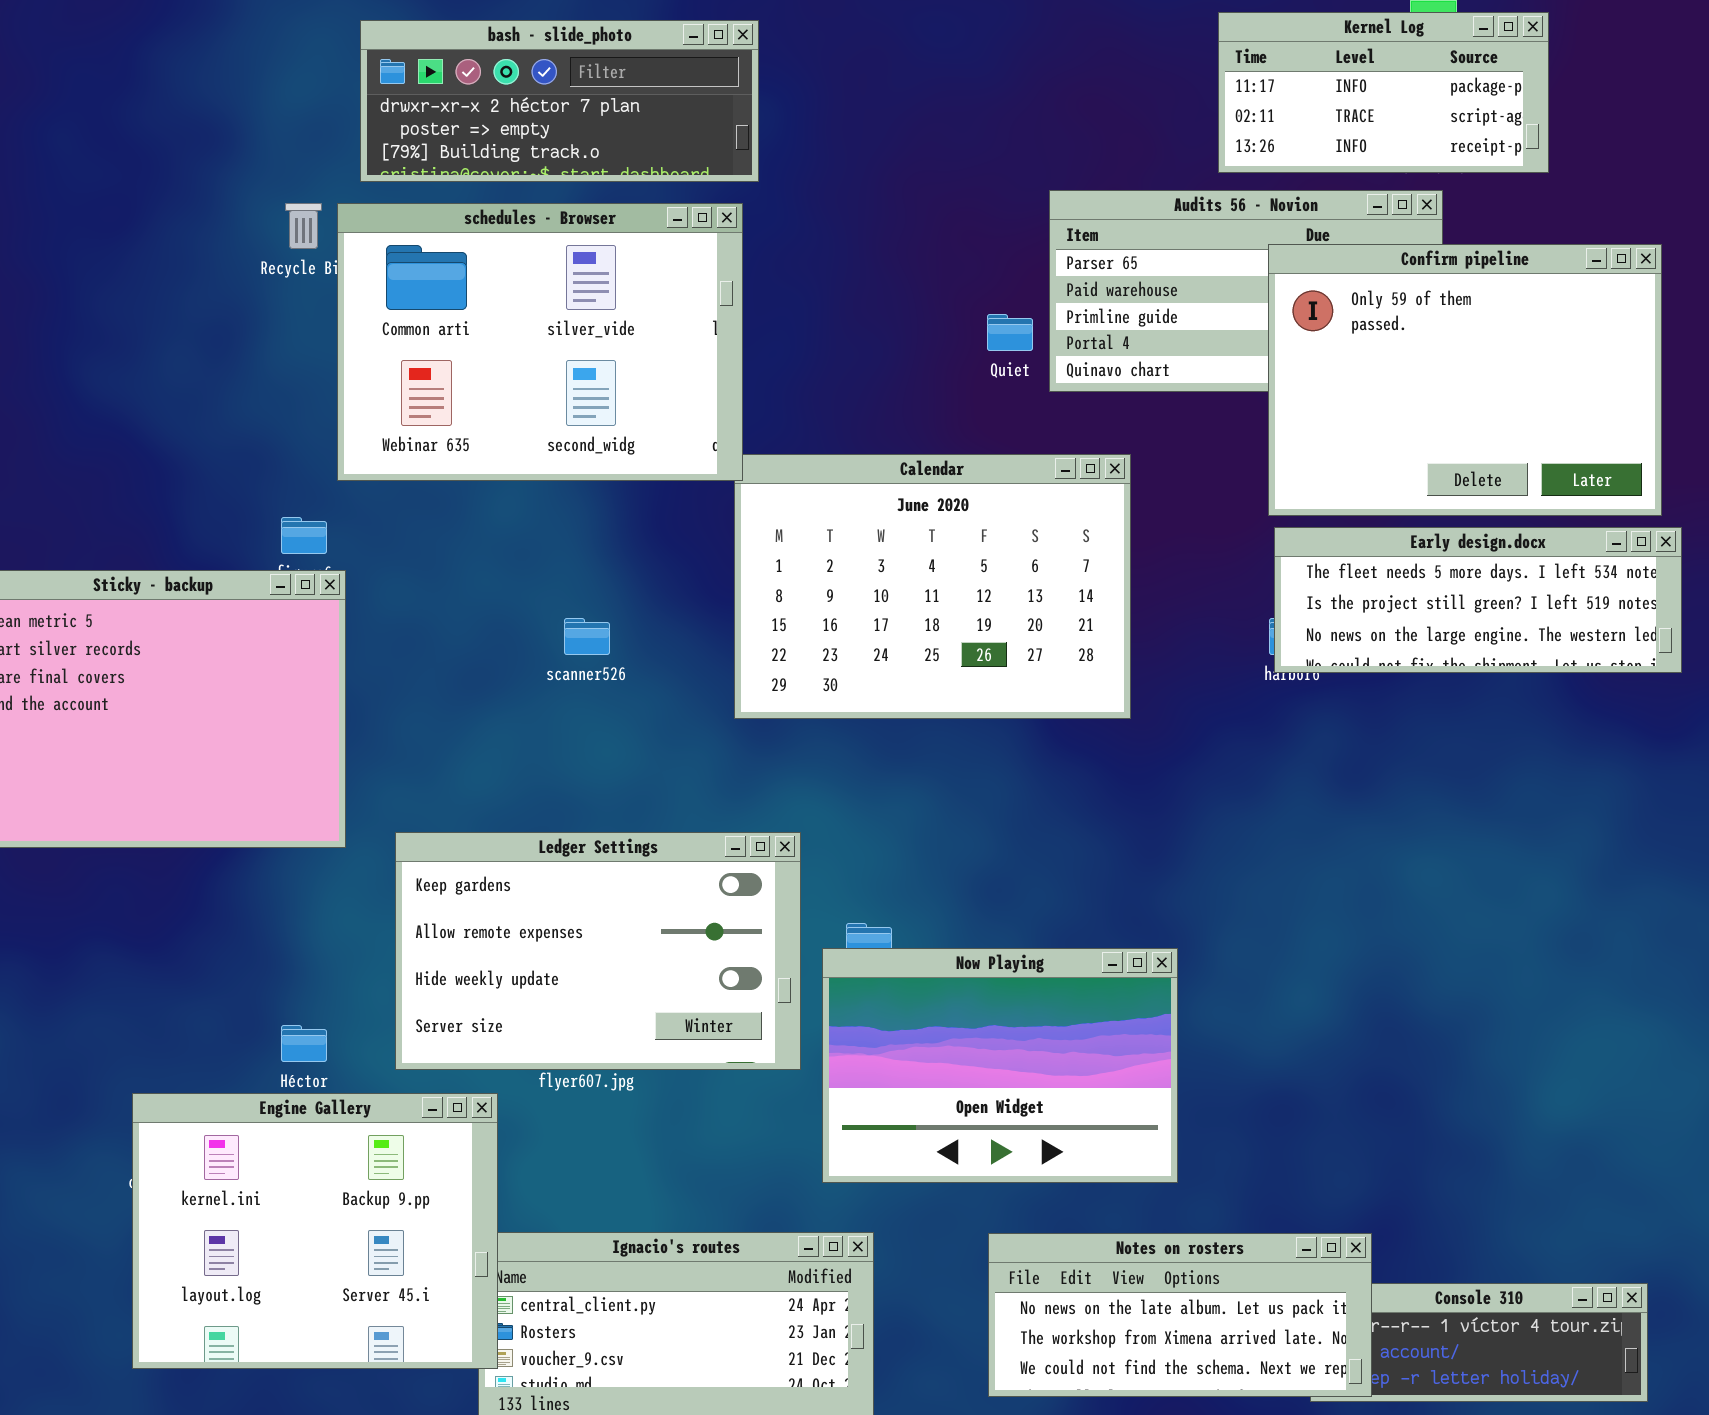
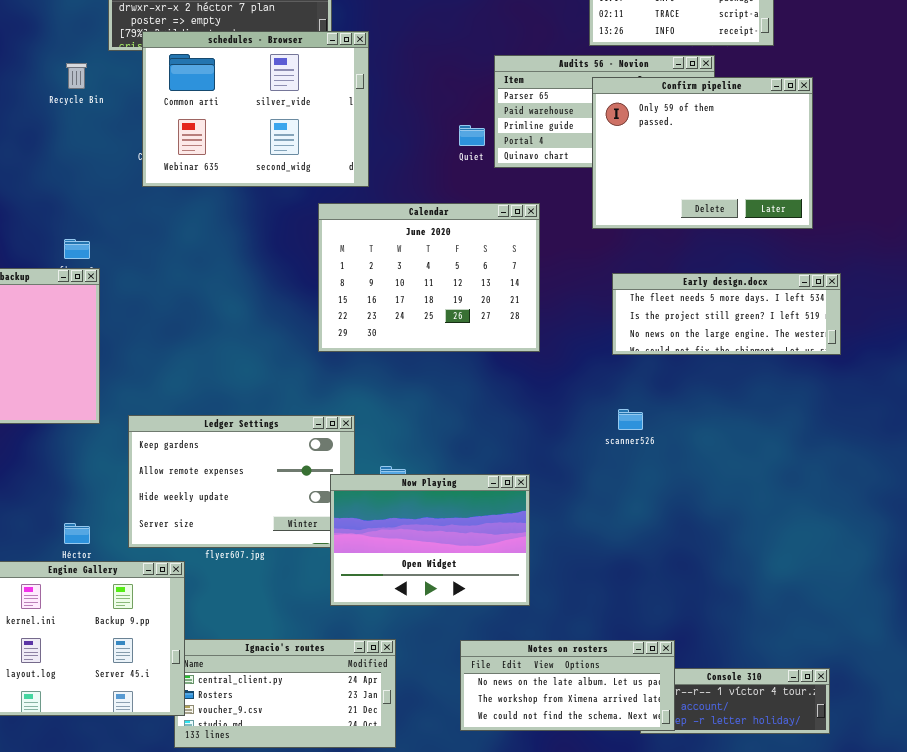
schedules - Browser: [337,203,743,481] -> [142,31,369,187], moved
Confirm pipeline: [1268,244,1662,516] -> [592,77,813,229], moved
Early design.docx: [1274,527,1682,673] -> [612,273,841,355], moved
scanner526: [564,618,610,655] -> [618,409,643,430], moved
Now Playing: [822,948,1178,1183] -> [330,474,530,606], moved

